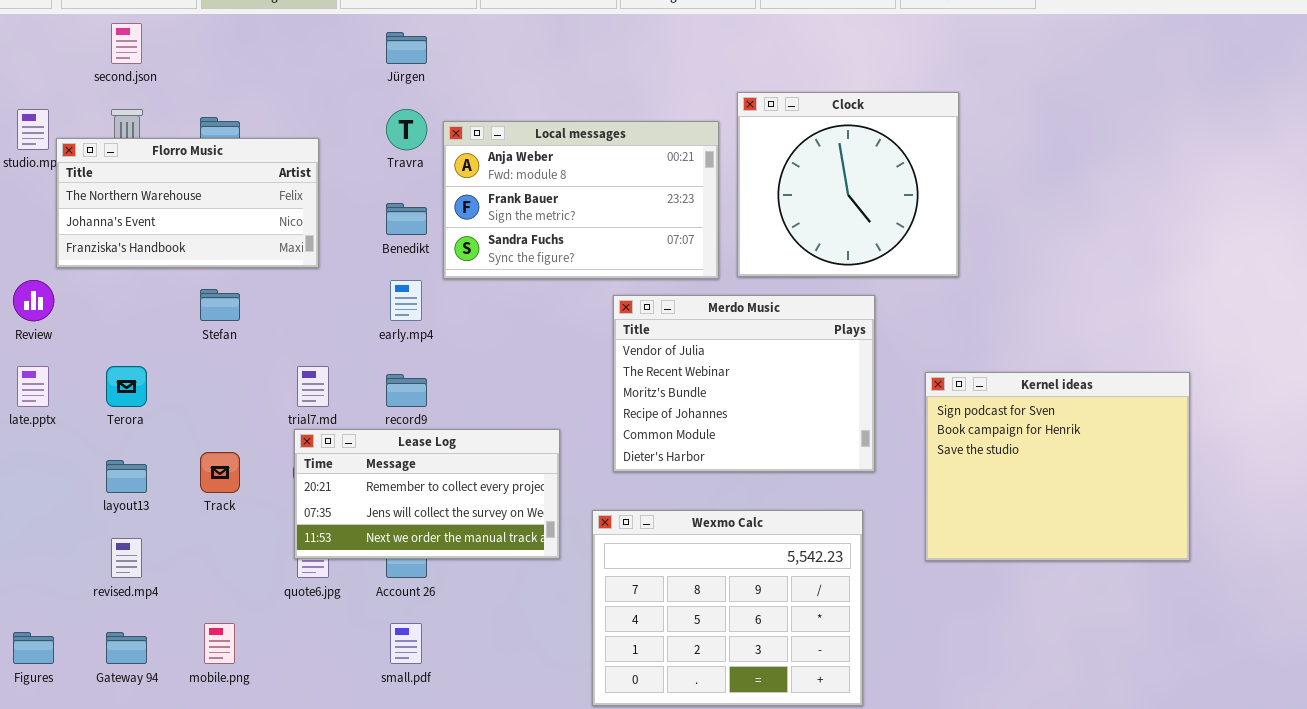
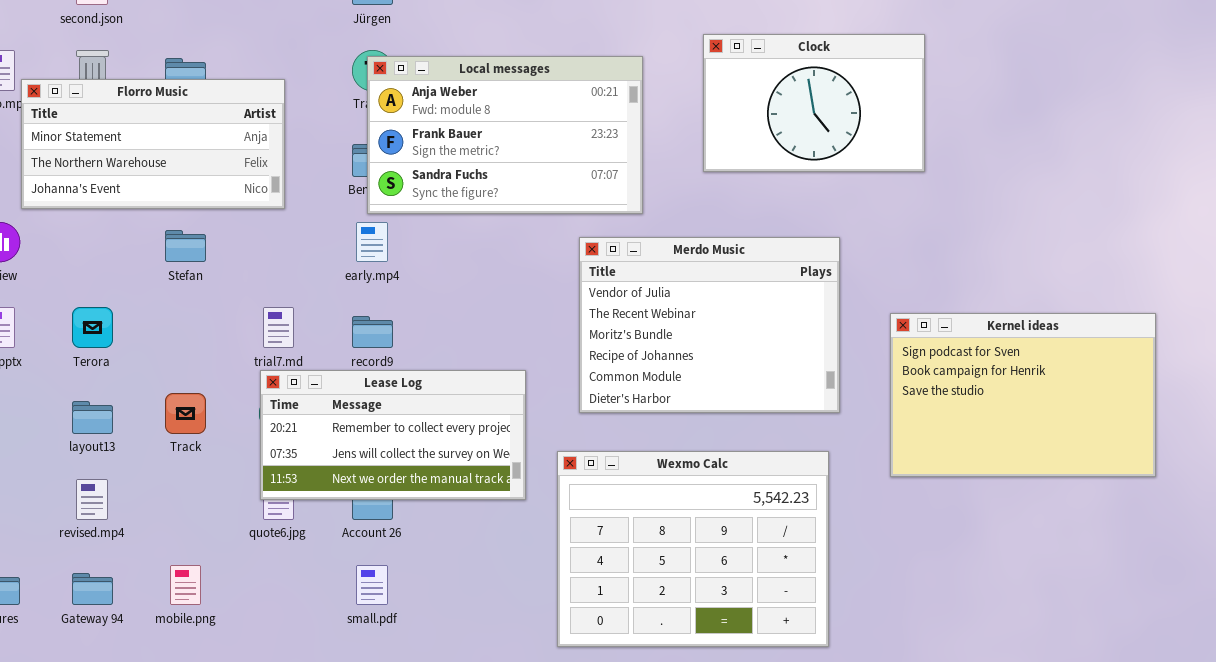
Clock: [737,92,959,277] -> [703,34,925,172], resized
Local messages: [443,121,719,279] -> [367,56,643,214], moved
Florro Music: [56,138,319,268] -> [21,79,285,209], scrolled up 1 row
Kernel ideas: [925,372,1190,561] -> [890,313,1156,477], resized

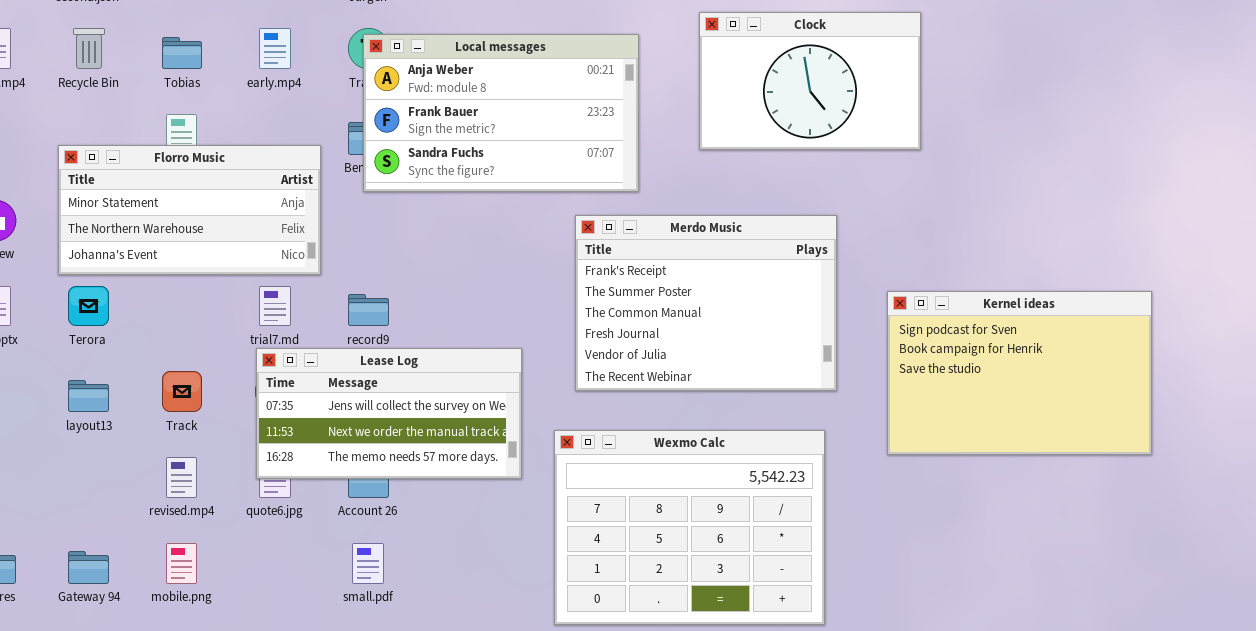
Florro Music: [21,79,285,209] -> [58,145,321,275], moved
early.mp4: [356,222,388,262] -> [259,28,291,69], moved
Merdo Music: [579,237,840,413] -> [575,215,837,391], scrolled up 4 rows
Lease Log: [260,370,526,500] -> [256,348,522,479], scrolled down 1 row
revised.mp4: [76,479,108,520] -> [166,457,197,498], moved

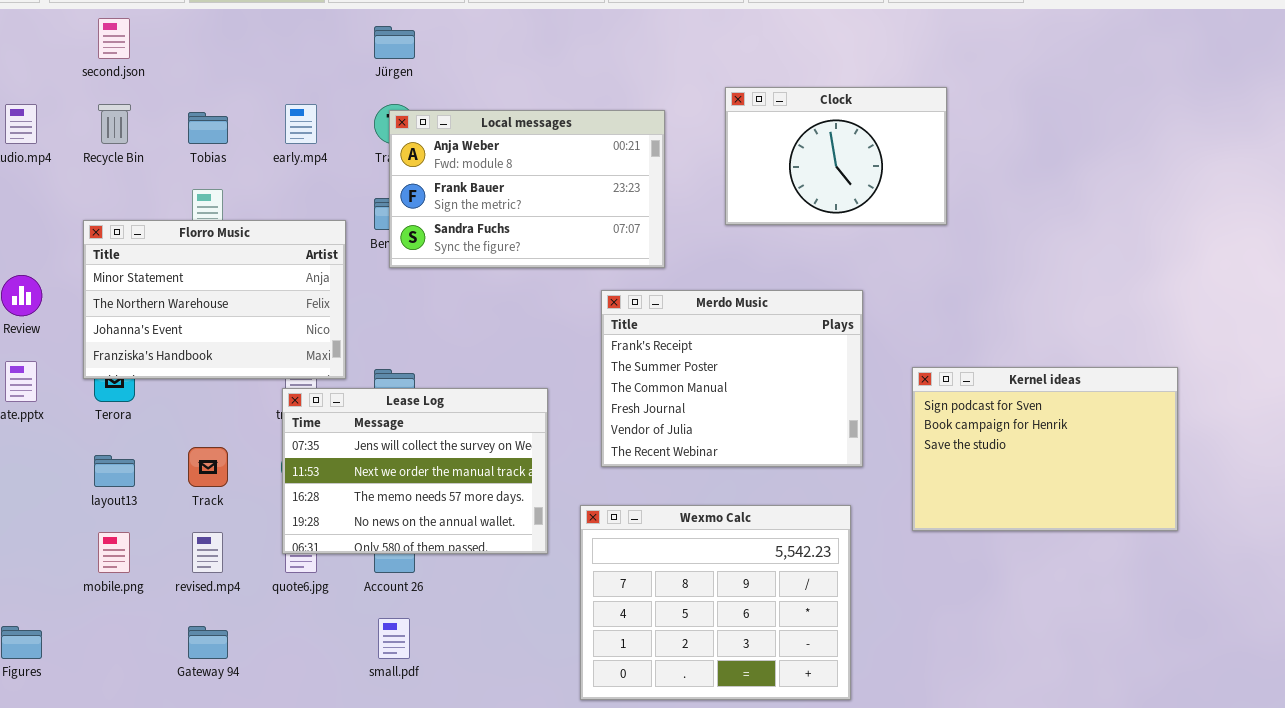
Florro Music: [58,145,321,275] -> [83,220,346,379], resized
Lease Log: [256,348,522,479] -> [282,388,548,554], resized
mobile.png: [166,543,197,584] -> [98,532,130,573], moved
Gateway 94: [68,551,109,584] -> [188,626,228,659], moved

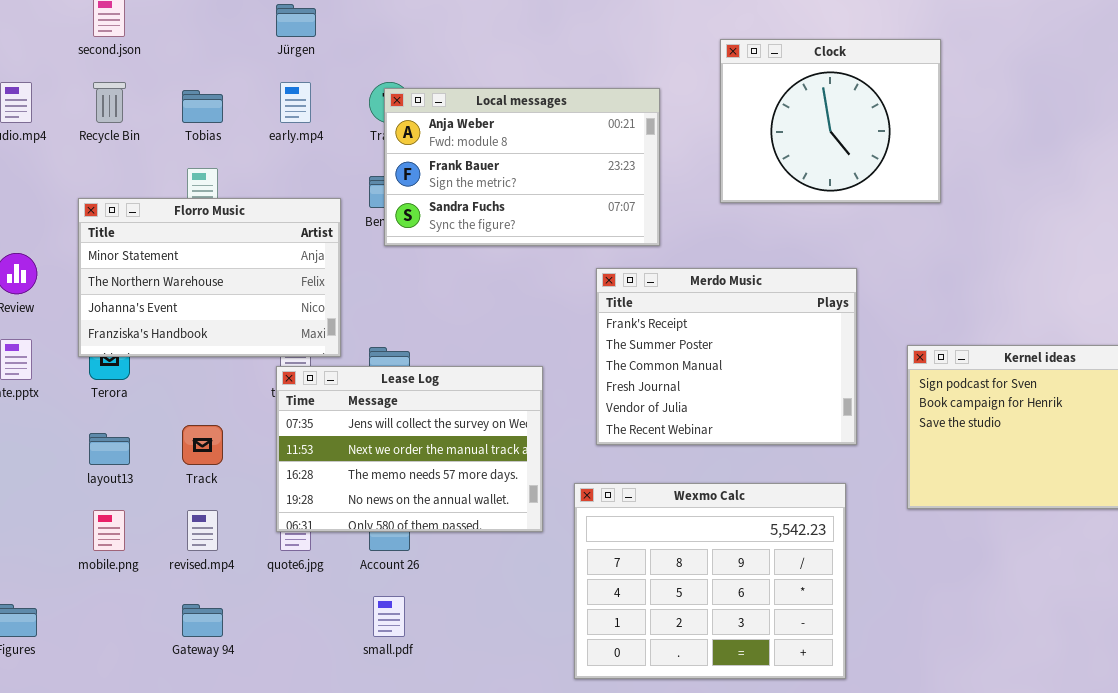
Jürgen: [374,26,415,59] -> [276,4,316,37], moved
Clock: [725,87,947,225] -> [720,39,941,203], resized

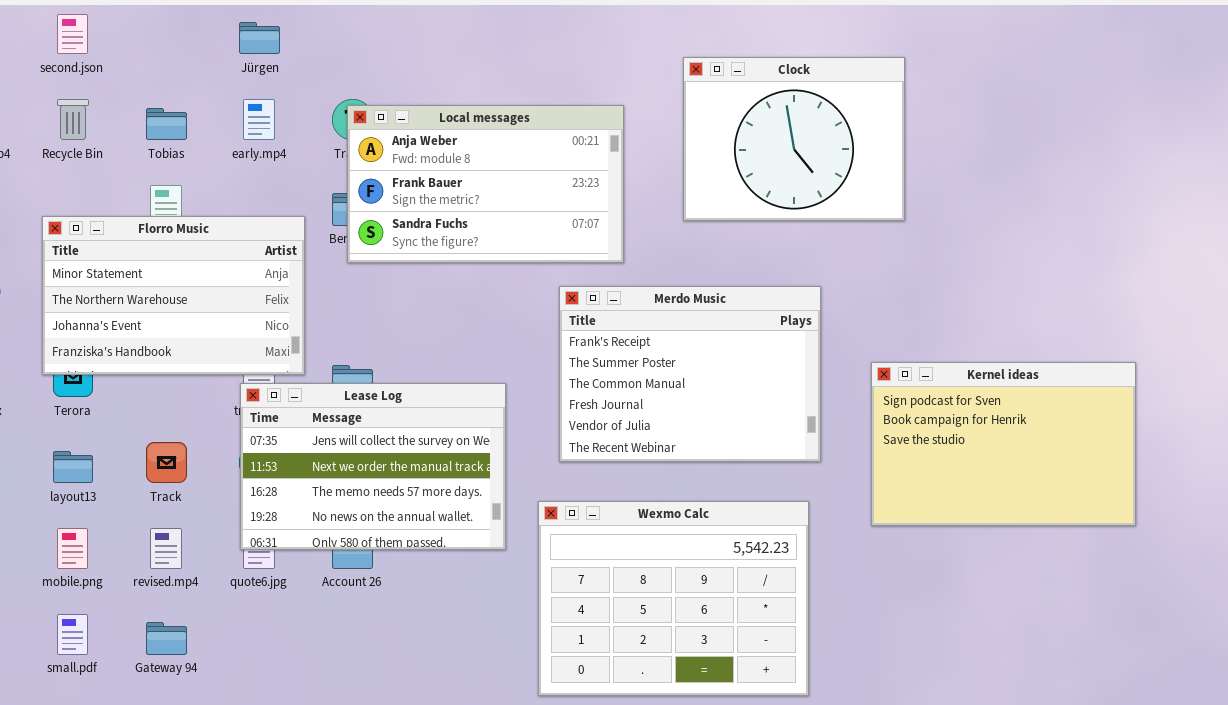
small.pdf: [373,596,405,637] -> [57,614,88,655], moved

